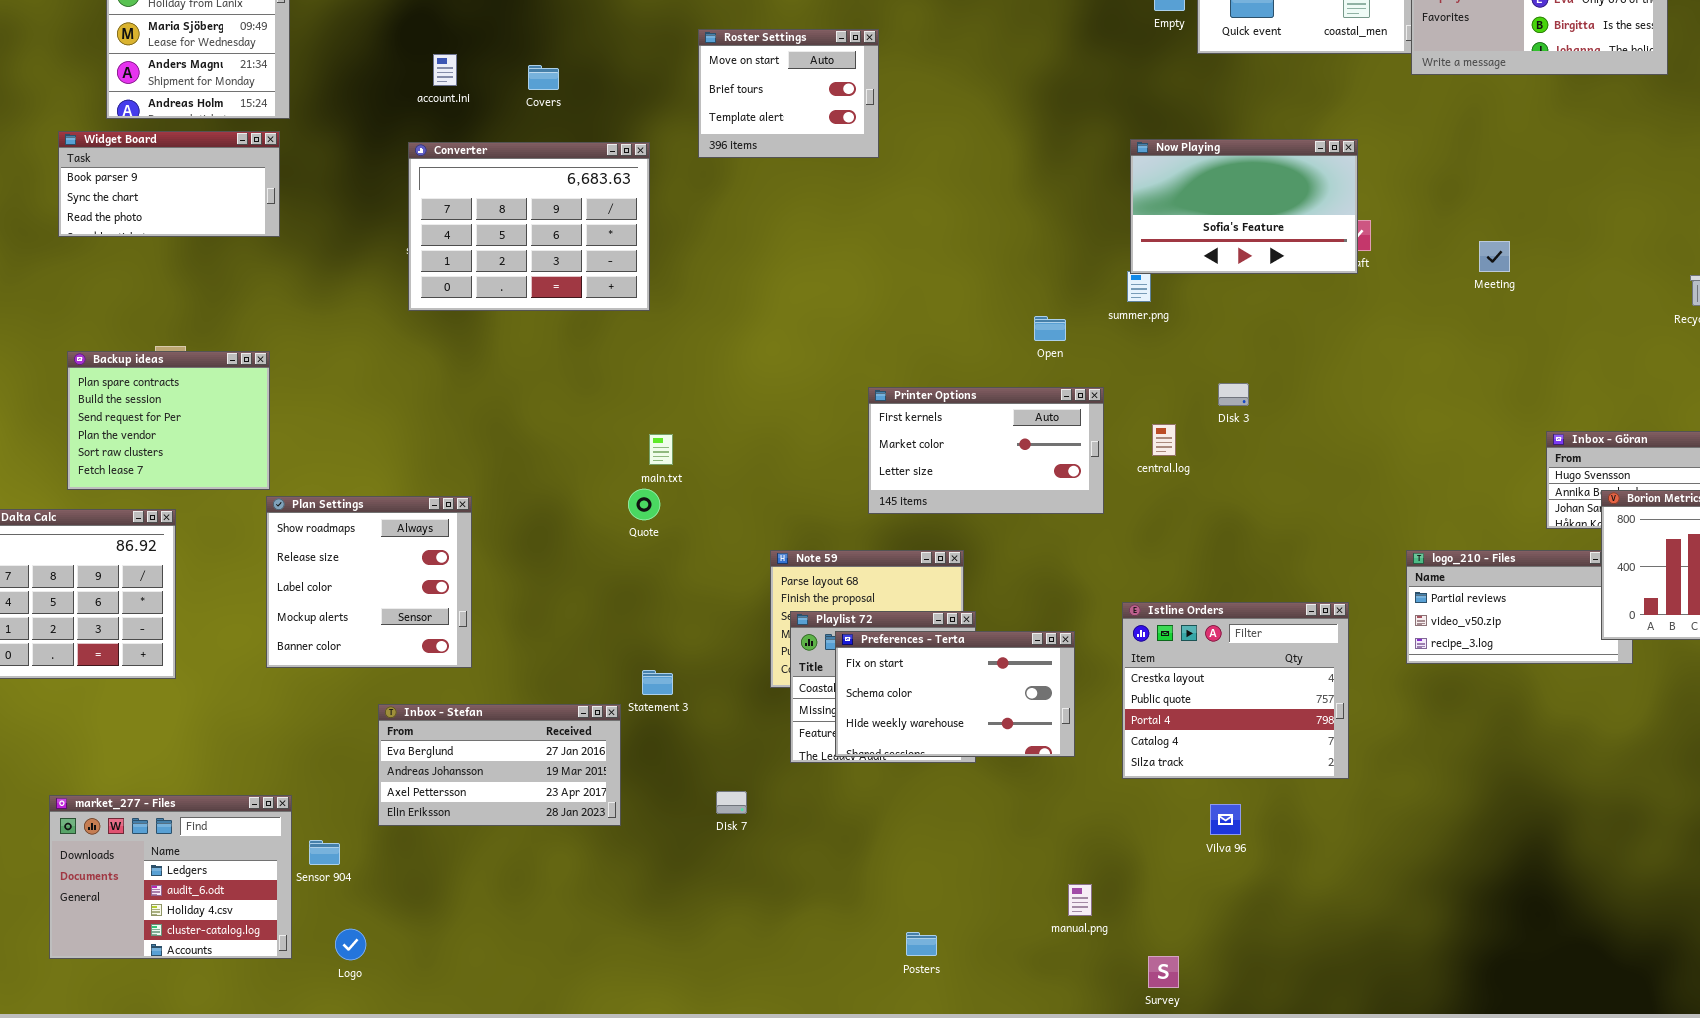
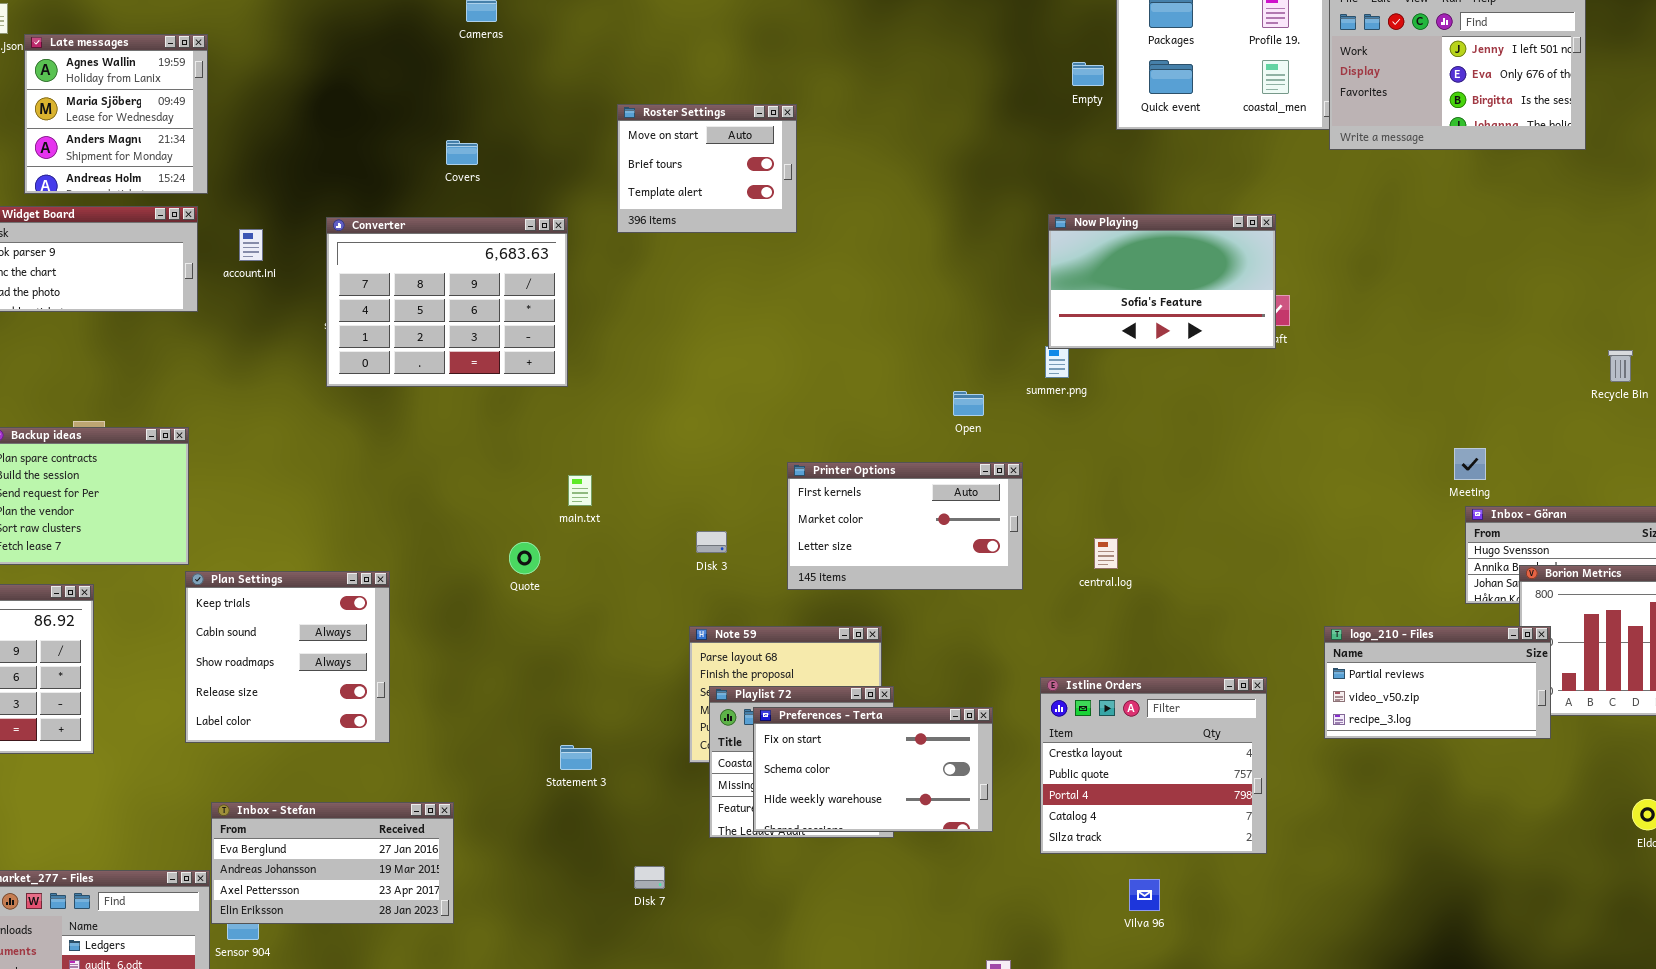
account.ini: [433,54,457,86] -> [239,229,263,261], moved
Meeting: [1479,241,1510,272] -> [1454,448,1486,480], moved
Disk 3: [1218,383,1249,406] -> [696,531,727,553], moved
central.log: [1152,424,1176,456] -> [1094,538,1118,569], moved
main.txt: [649,434,673,465] -> [568,475,592,506], moved
Quote: [628,489,660,520] -> [509,542,540,574], moved
Plan Settings: [266,496,472,668] -> [185,571,390,743], scrolled up 2 rows
logo_210 - Files: [1406,550,1633,664] -> [1324,626,1551,739], raised
Inbox - Stefan: [378,704,621,826] -> [211,802,454,924], moved

